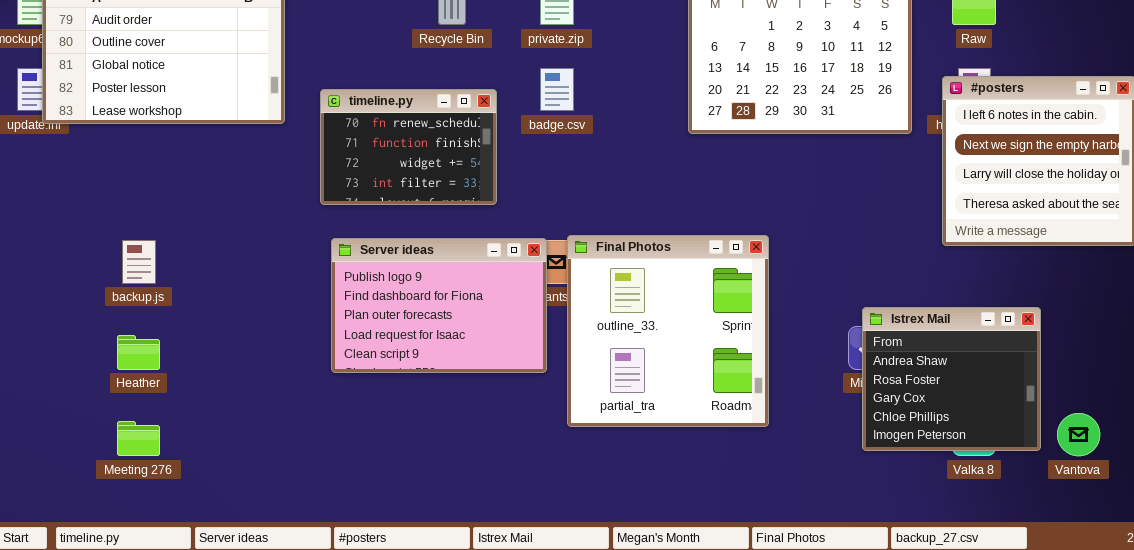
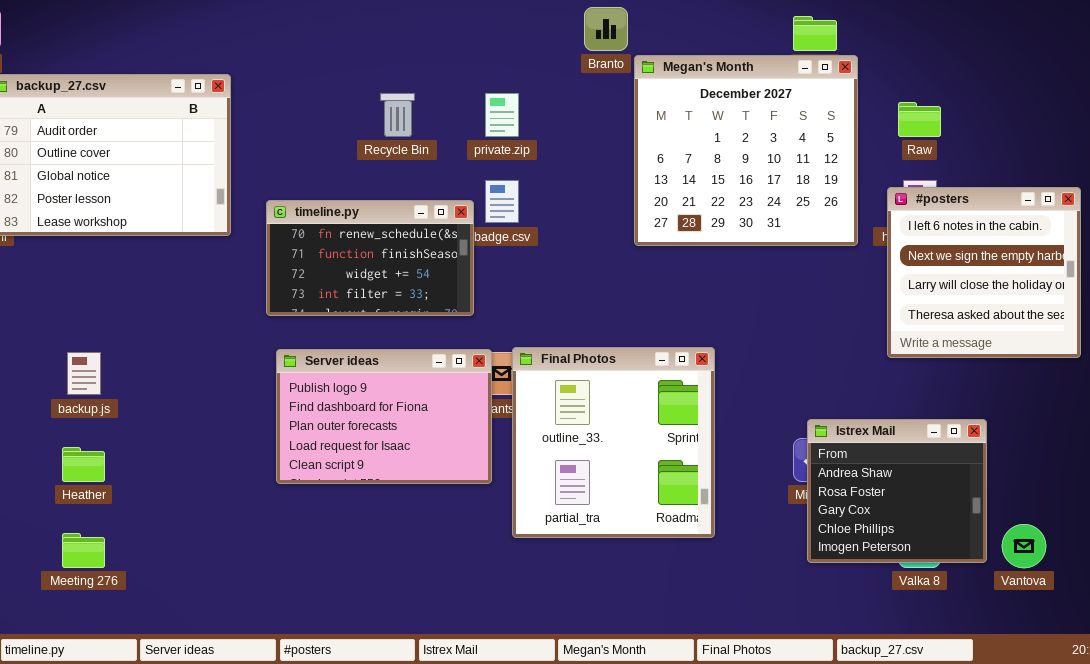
timeline.py: [320,89,497,205] -> [266,200,474,316], resized

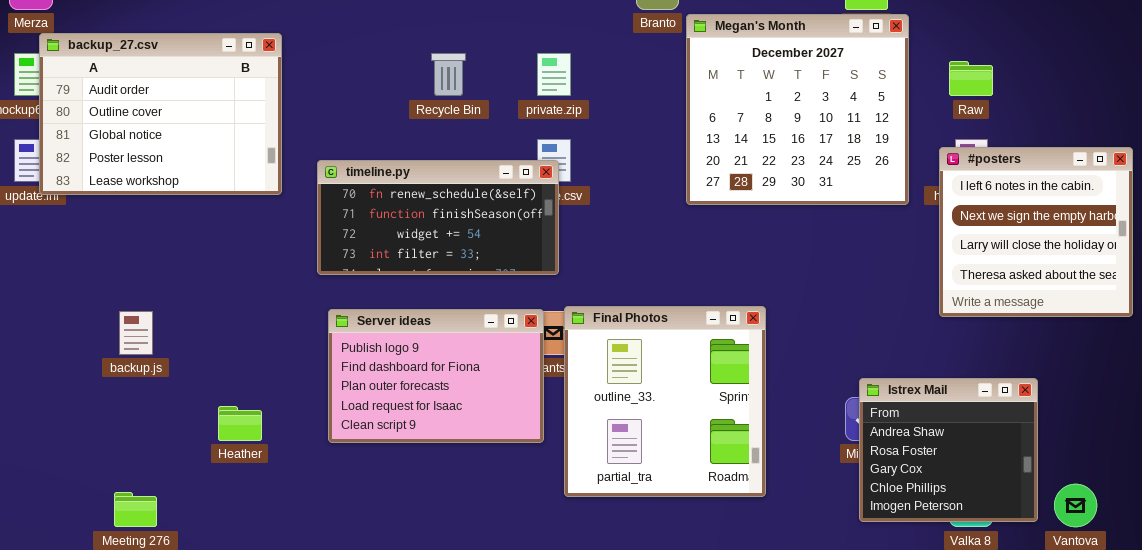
timeline.py: [266,200,474,316] -> [317,160,559,275], resized
Heather: [62,447,105,482] -> [218,406,262,441], moved

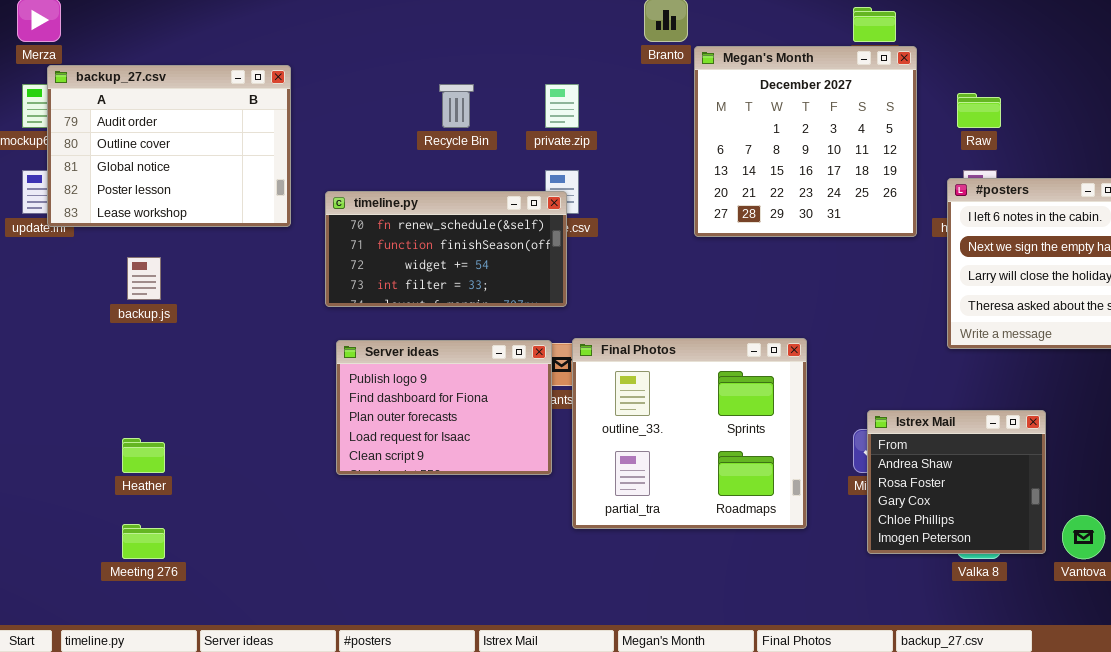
Final Photos: [564,306,766,497] -> [572,338,807,529], resized
backup.js: [119,311,153,355] -> [127,257,161,300], moved
Heather: [218,406,262,441] -> [122,438,165,473], moved

